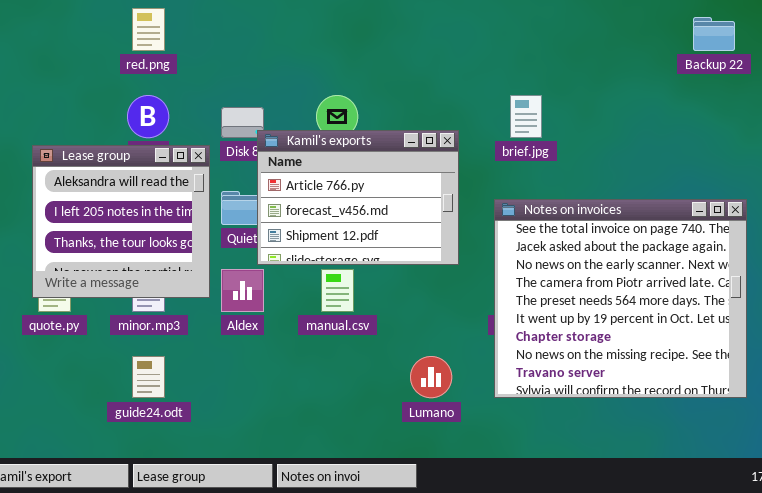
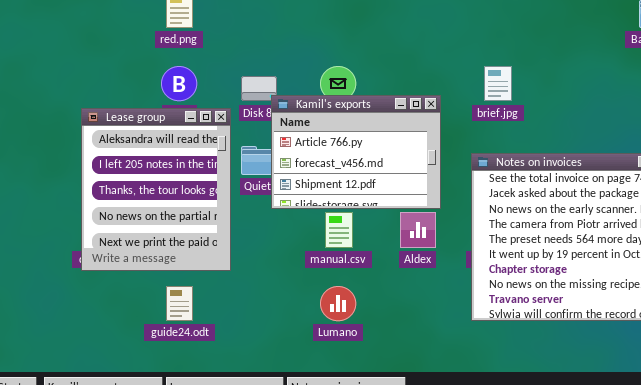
Lease group: [32,145,210,298] -> [81,108,231,271], resized
Aldex: [221,269,264,312] -> [400,212,436,248], moved
Lumano: [410,356,452,398] -> [320,286,356,321], moved

